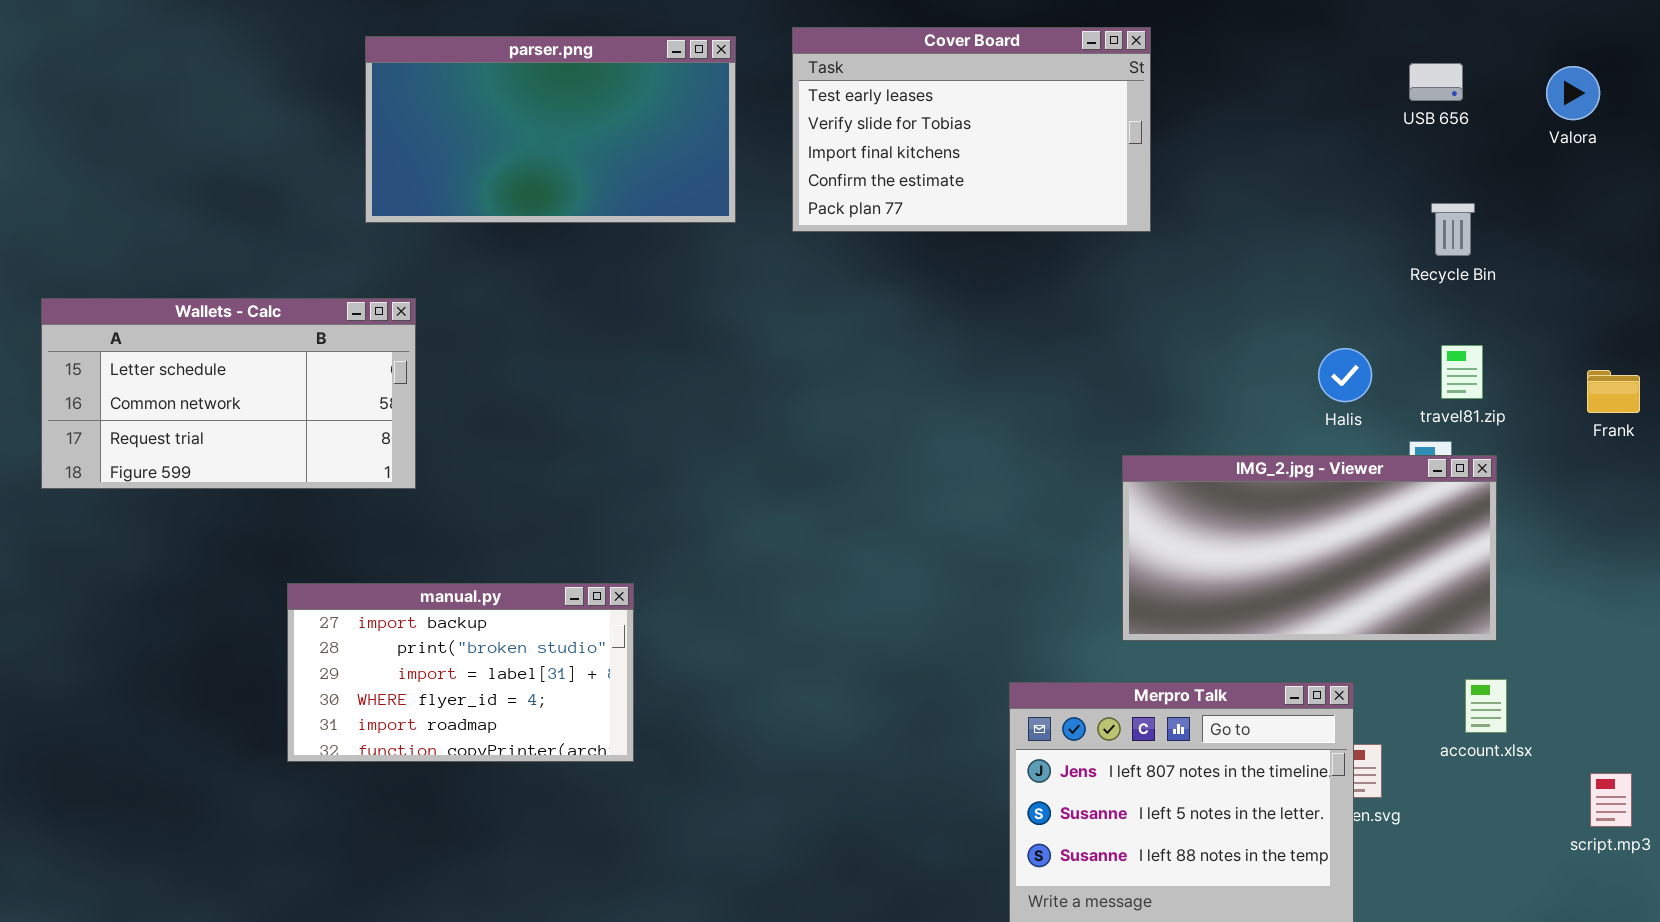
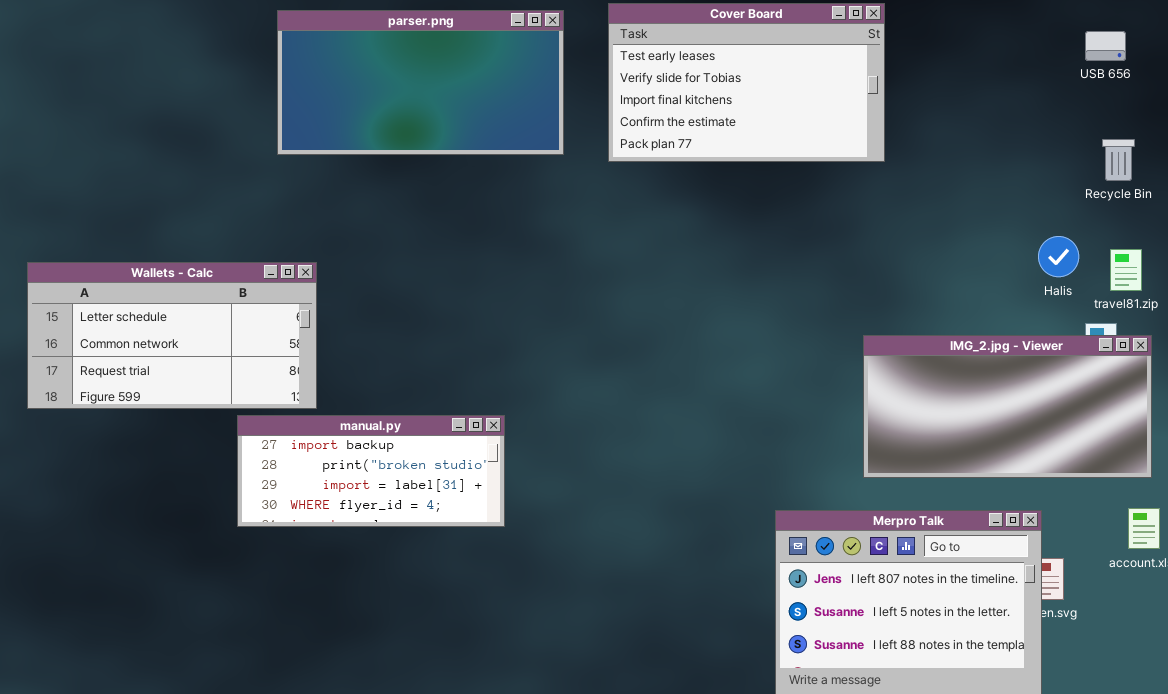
Wallets - Calc: [41,298,416,489] -> [27,262,317,409], moved
Halis: [1318,348,1372,402] -> [1038,236,1079,277], moved
manual.py: [287,583,634,762] -> [237,415,505,527], moved, resized

